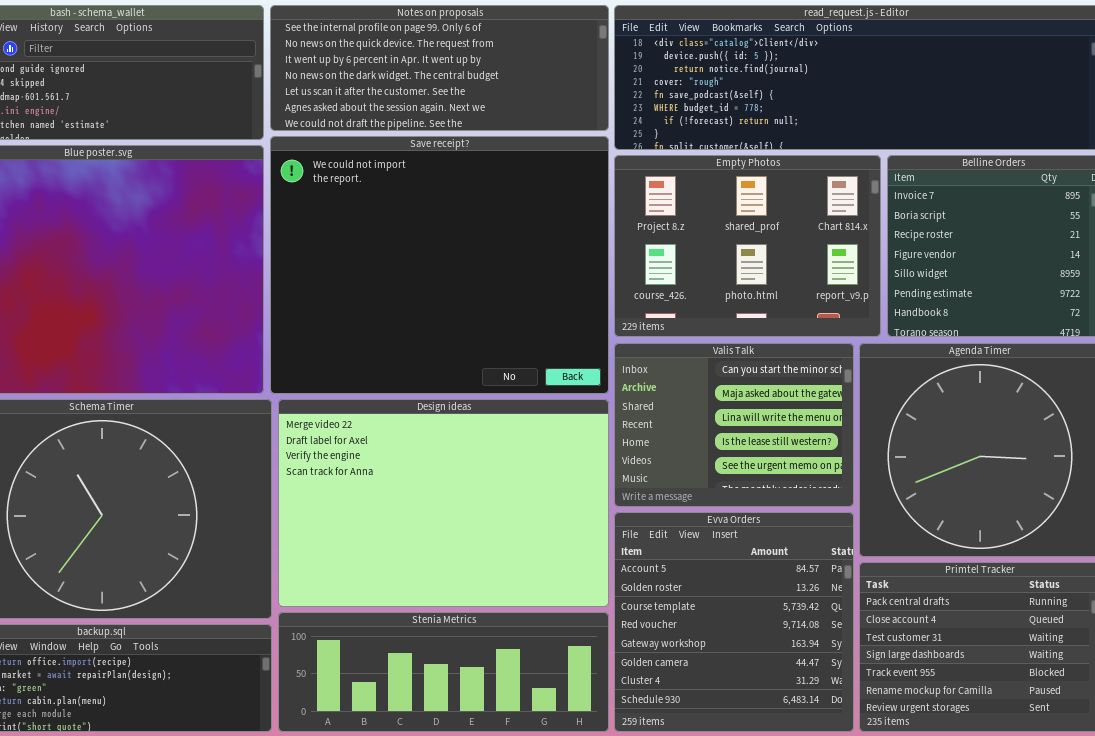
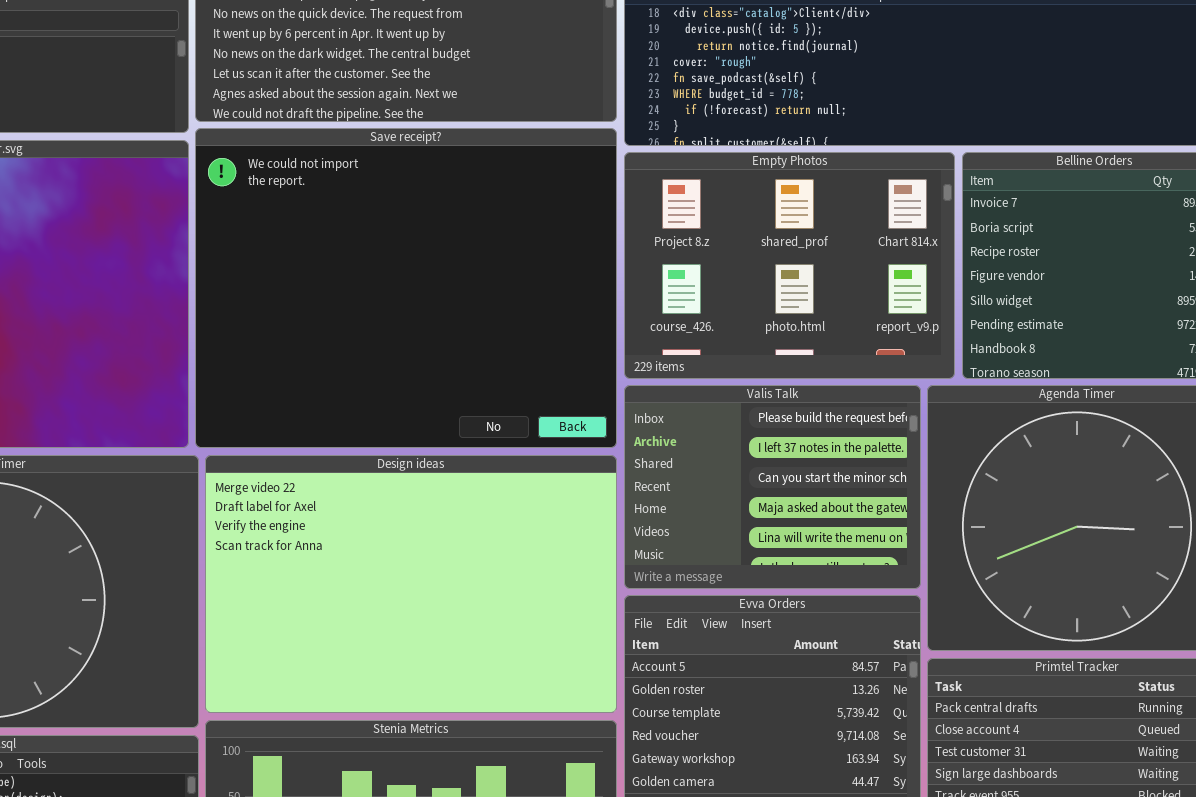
Valis Talk: [614,343,854,507] -> [624,385,921,589], scrolled up 2 rows

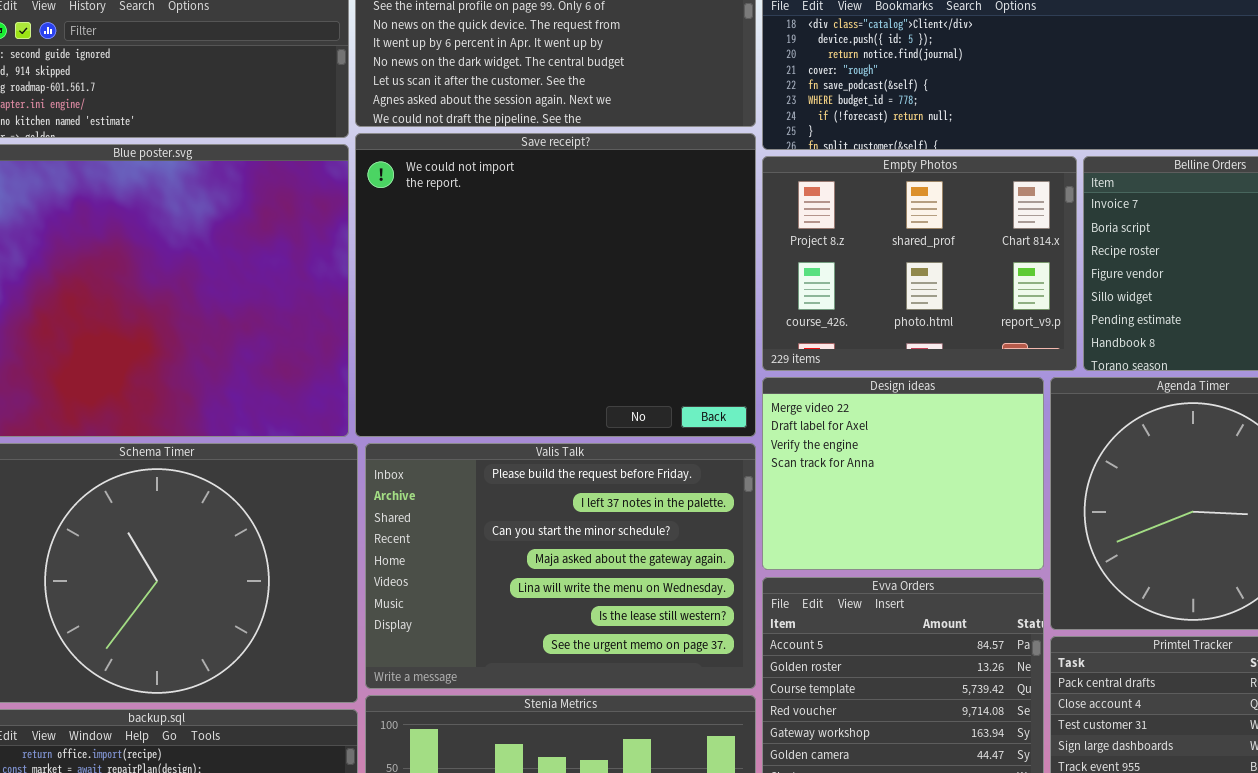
Valis Talk: [624,385,921,589] -> [365,443,756,689], moved, resized
Design ideas: [205,455,617,713] -> [762,377,1044,570], moved, resized

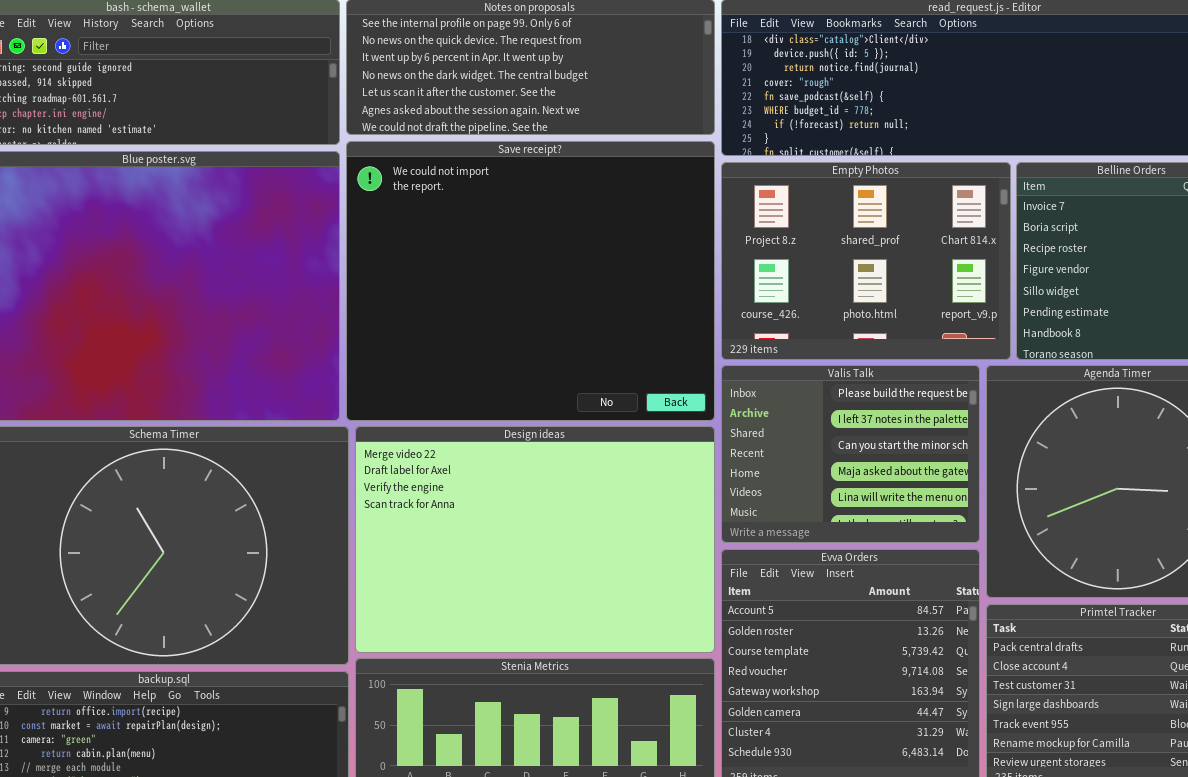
Design ideas: [762,377,1044,570] -> [355,426,715,653], moved, resized
Valis Talk: [365,443,756,689] -> [721,365,980,543], moved, resized

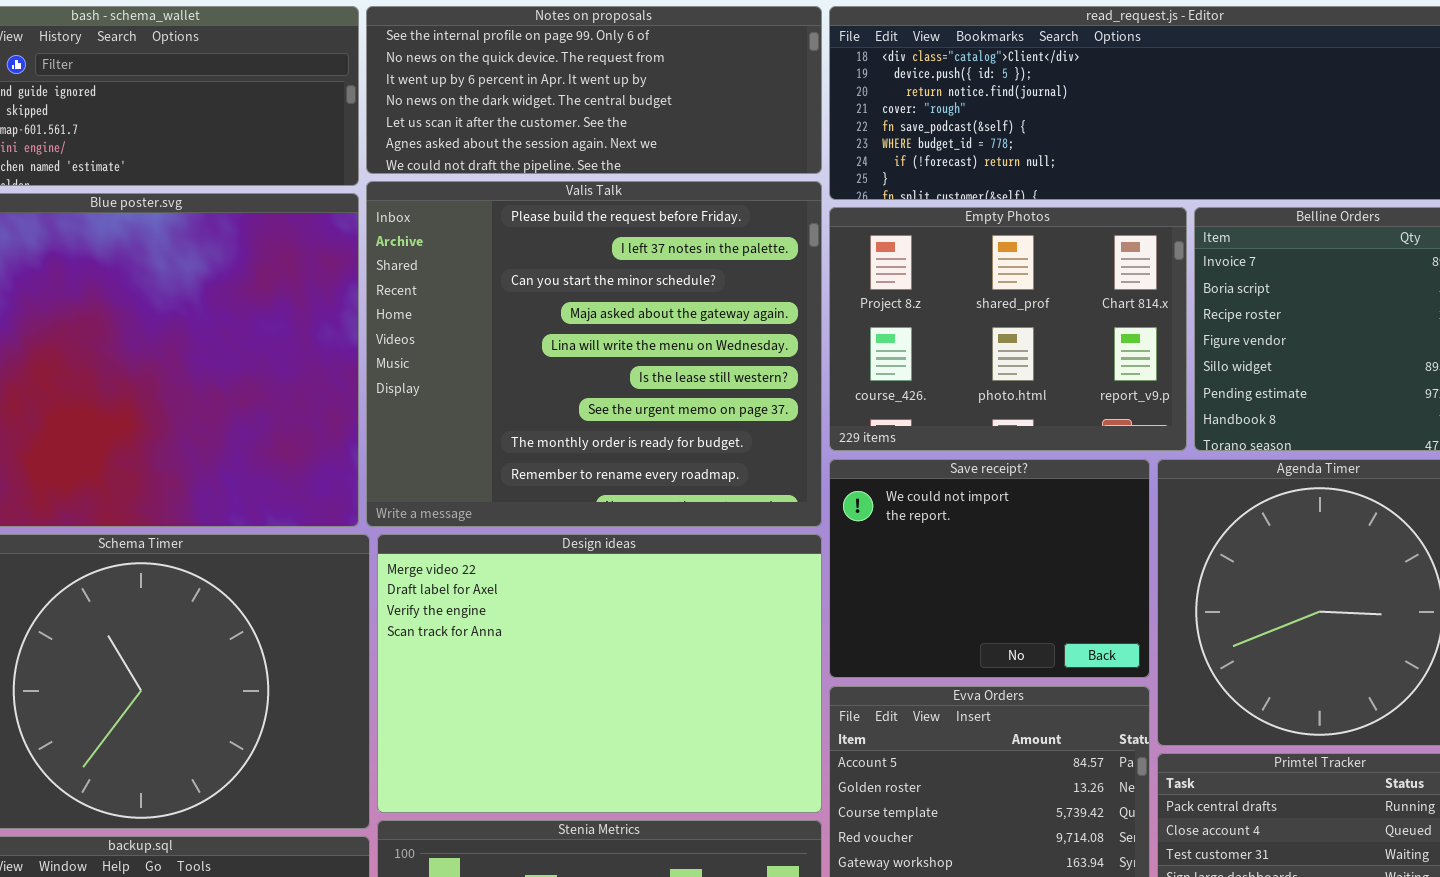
Save receipt?: [346,141,715,421] -> [829,459,1150,678], moved, resized
Valis Talk: [721,365,980,543] -> [366,181,822,527], moved, resized

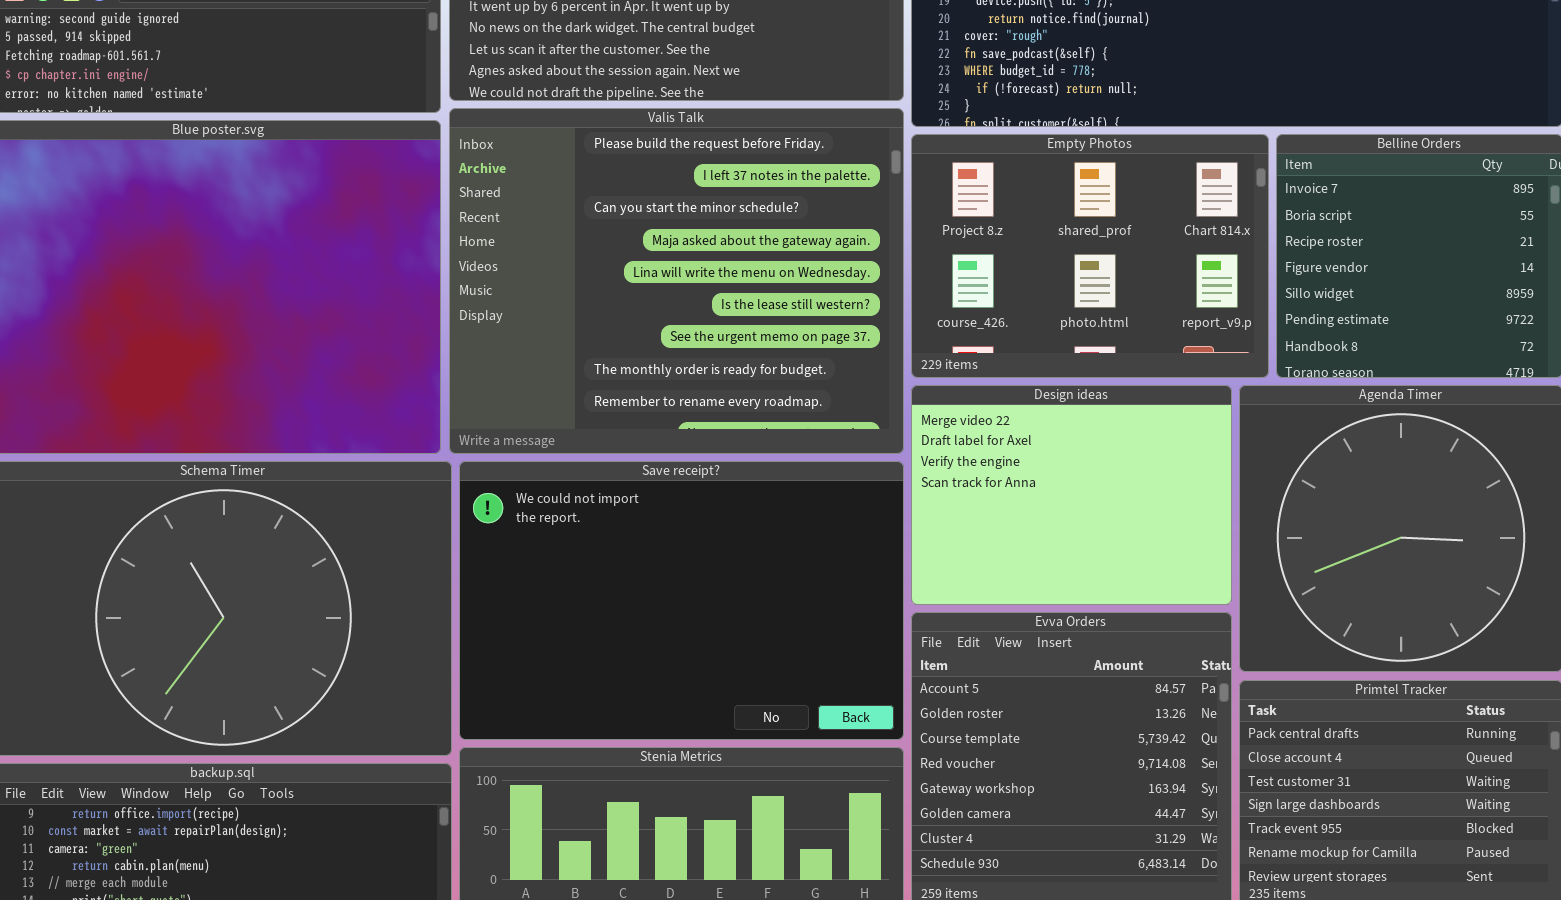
Save receipt?: [829,459,1150,678] -> [459,461,904,740], moved, resized
Design ideas: [377,534,822,813] -> [911,385,1232,605], moved, resized

